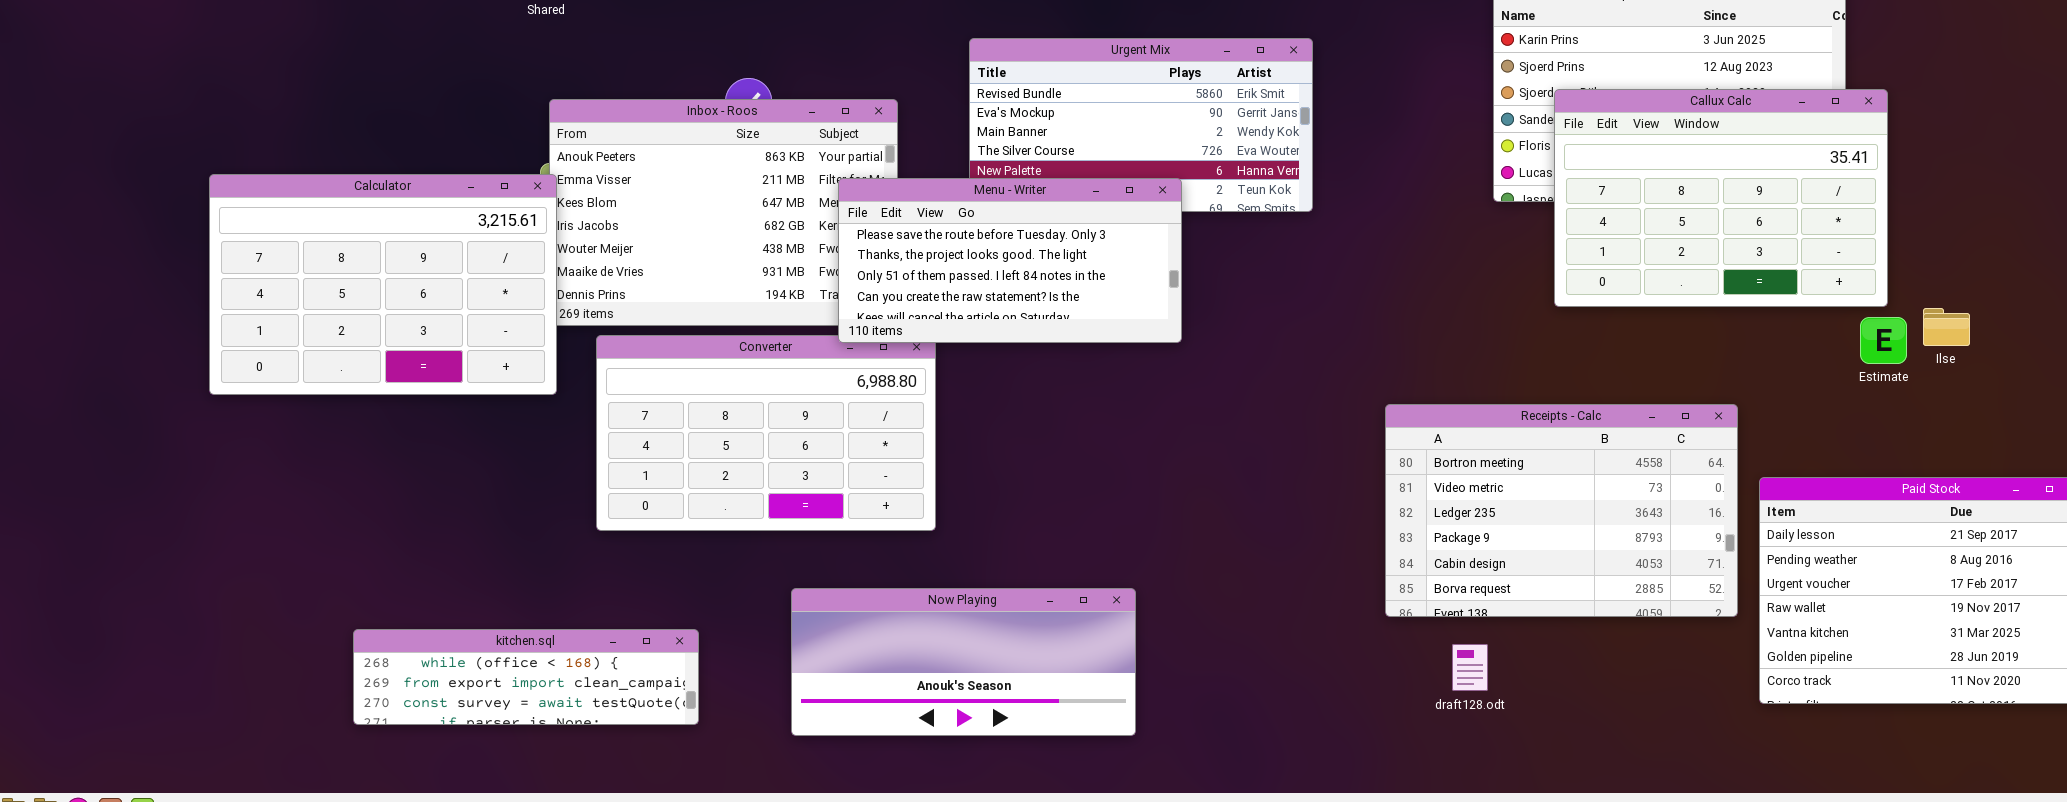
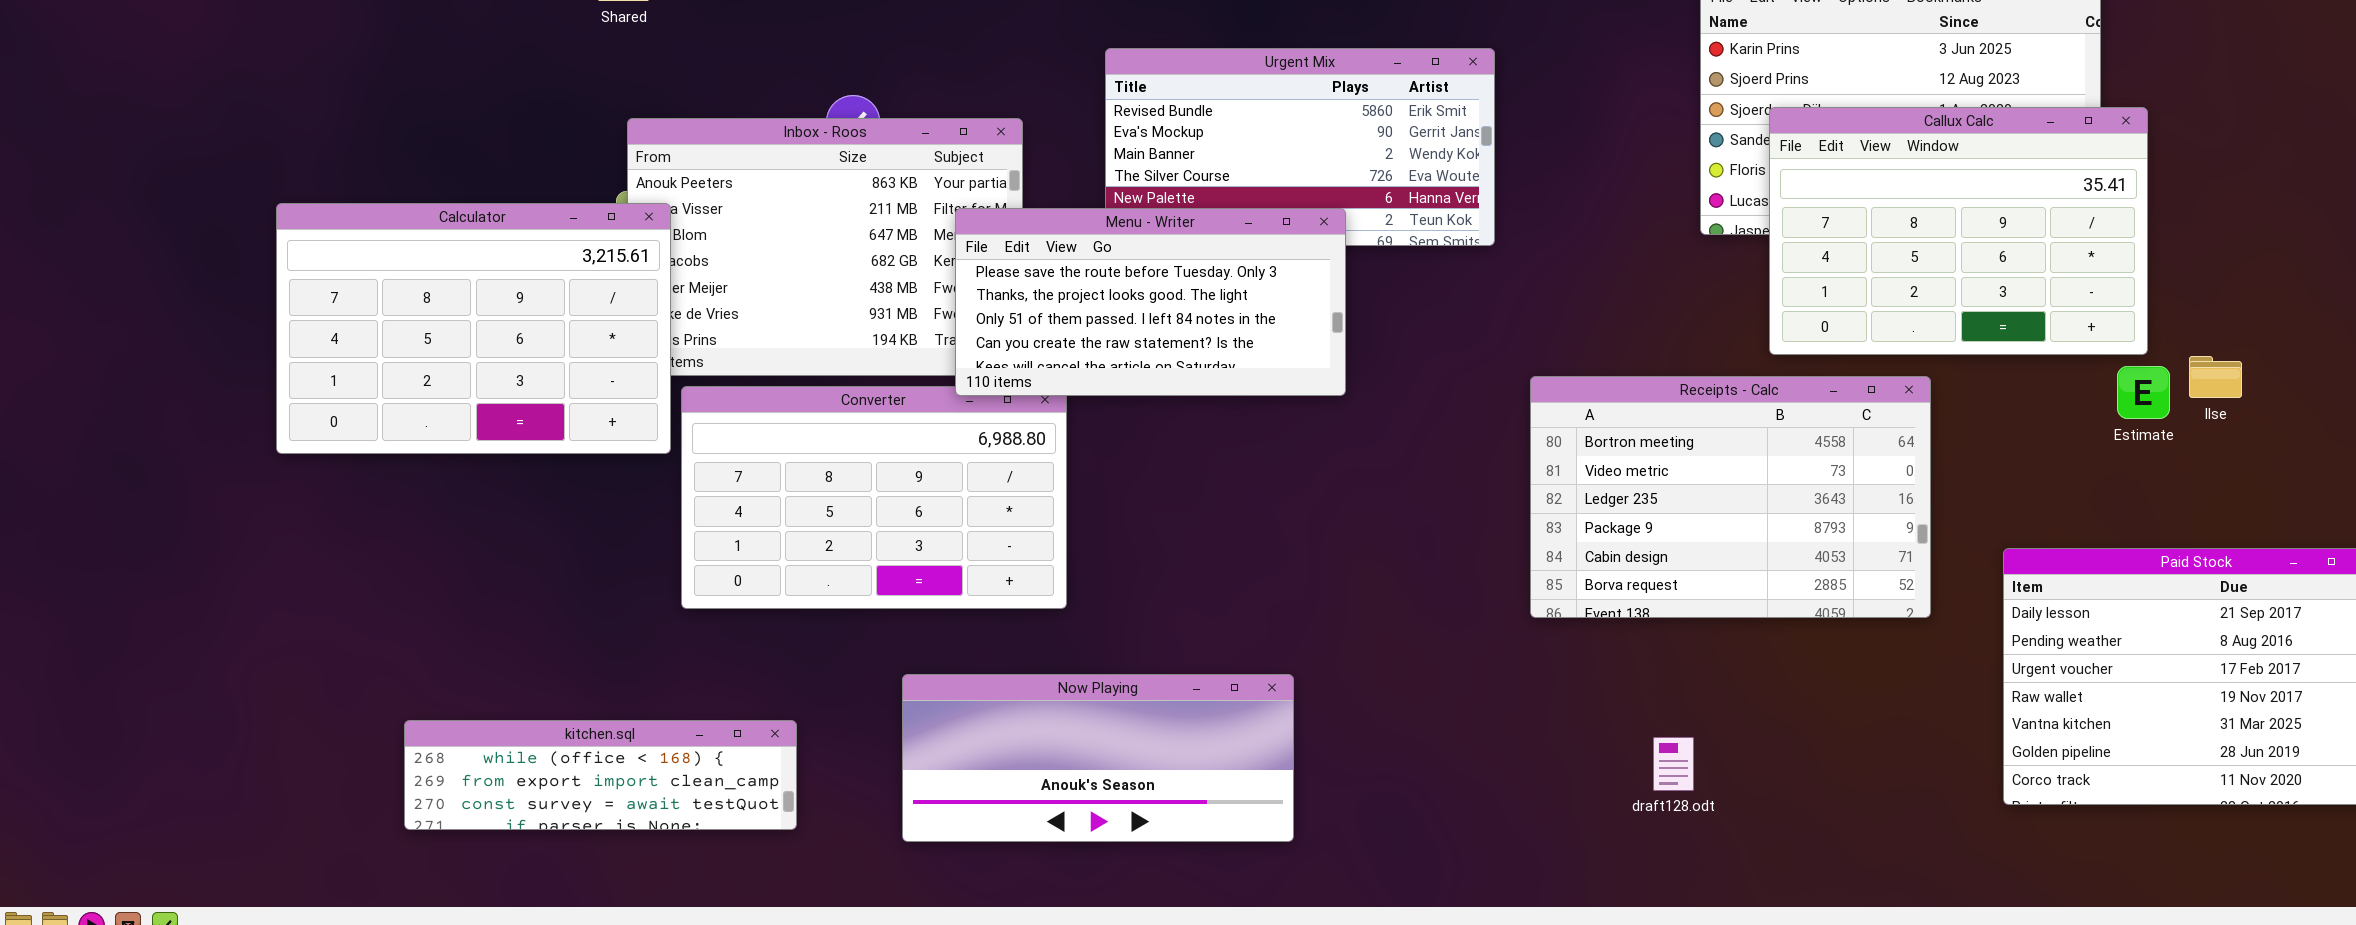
Calculator: [209,174,557,395] -> [276,203,671,454], moved
Receipts - Calc: [1385,404,1738,617] -> [1530,376,1931,618], moved

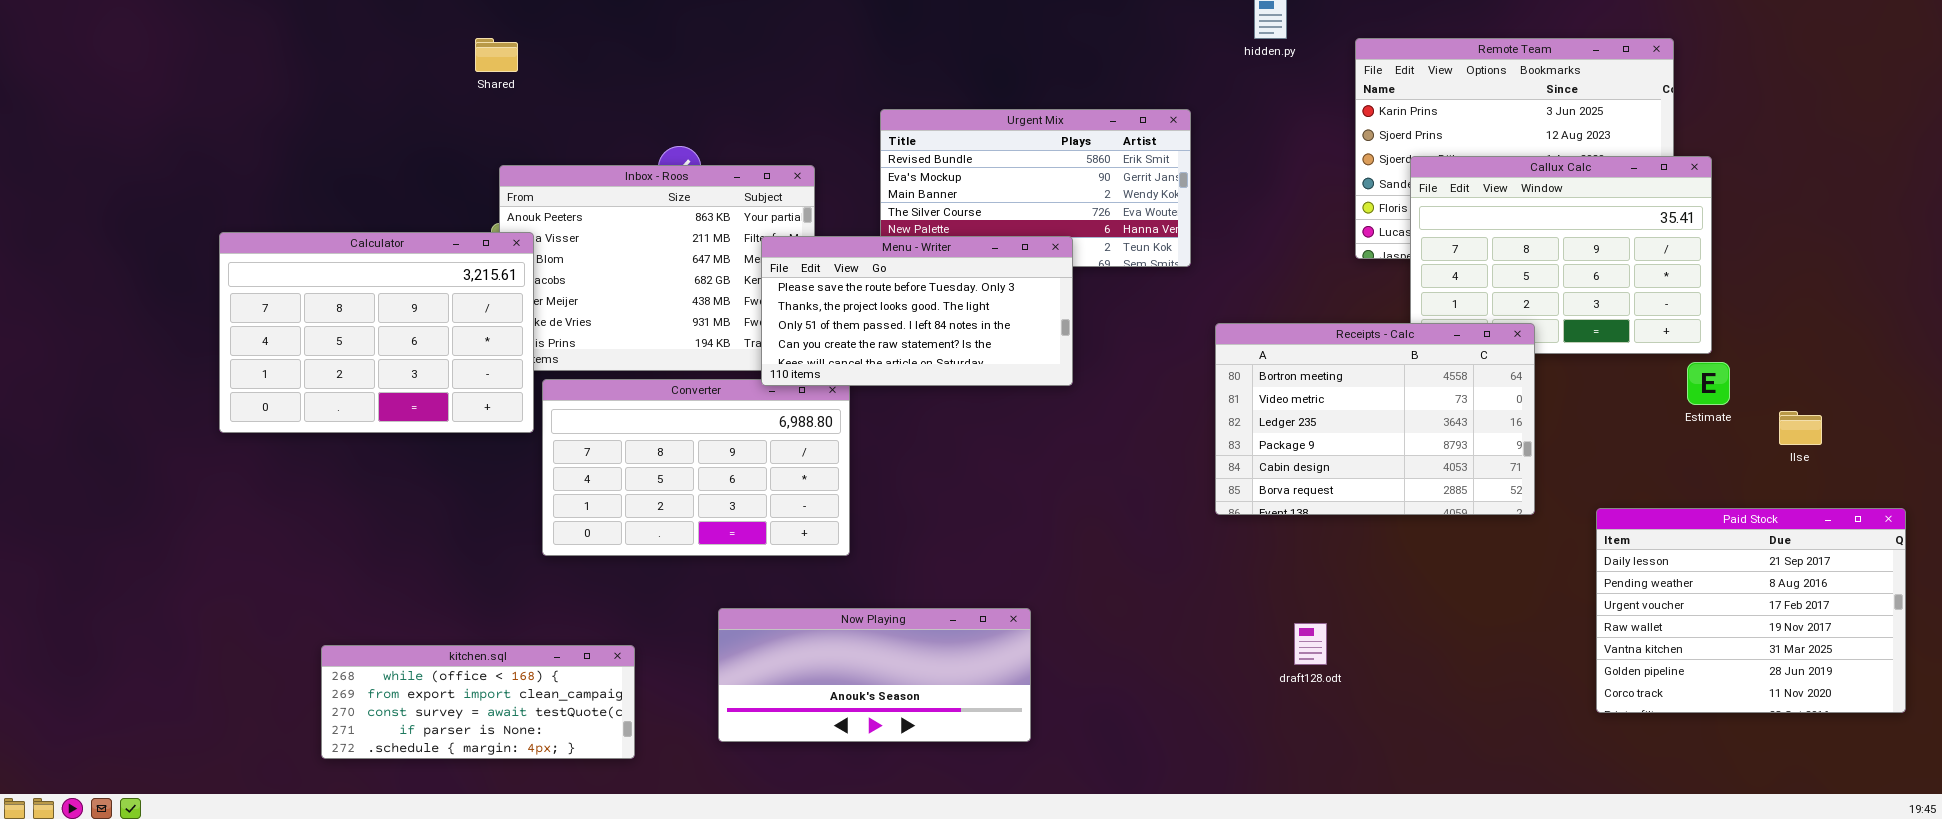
Ilse: [2189,356,2242,398] -> [1779,411,1822,445], moved
Receipts - Calc: [1530,376,1931,618] -> [1215,323,1535,515], moved
kitchen.sql: [404,720,797,830] -> [321,645,635,759], resized
draft128.odt: [1653,737,1694,791] -> [1294,623,1327,665], moved

